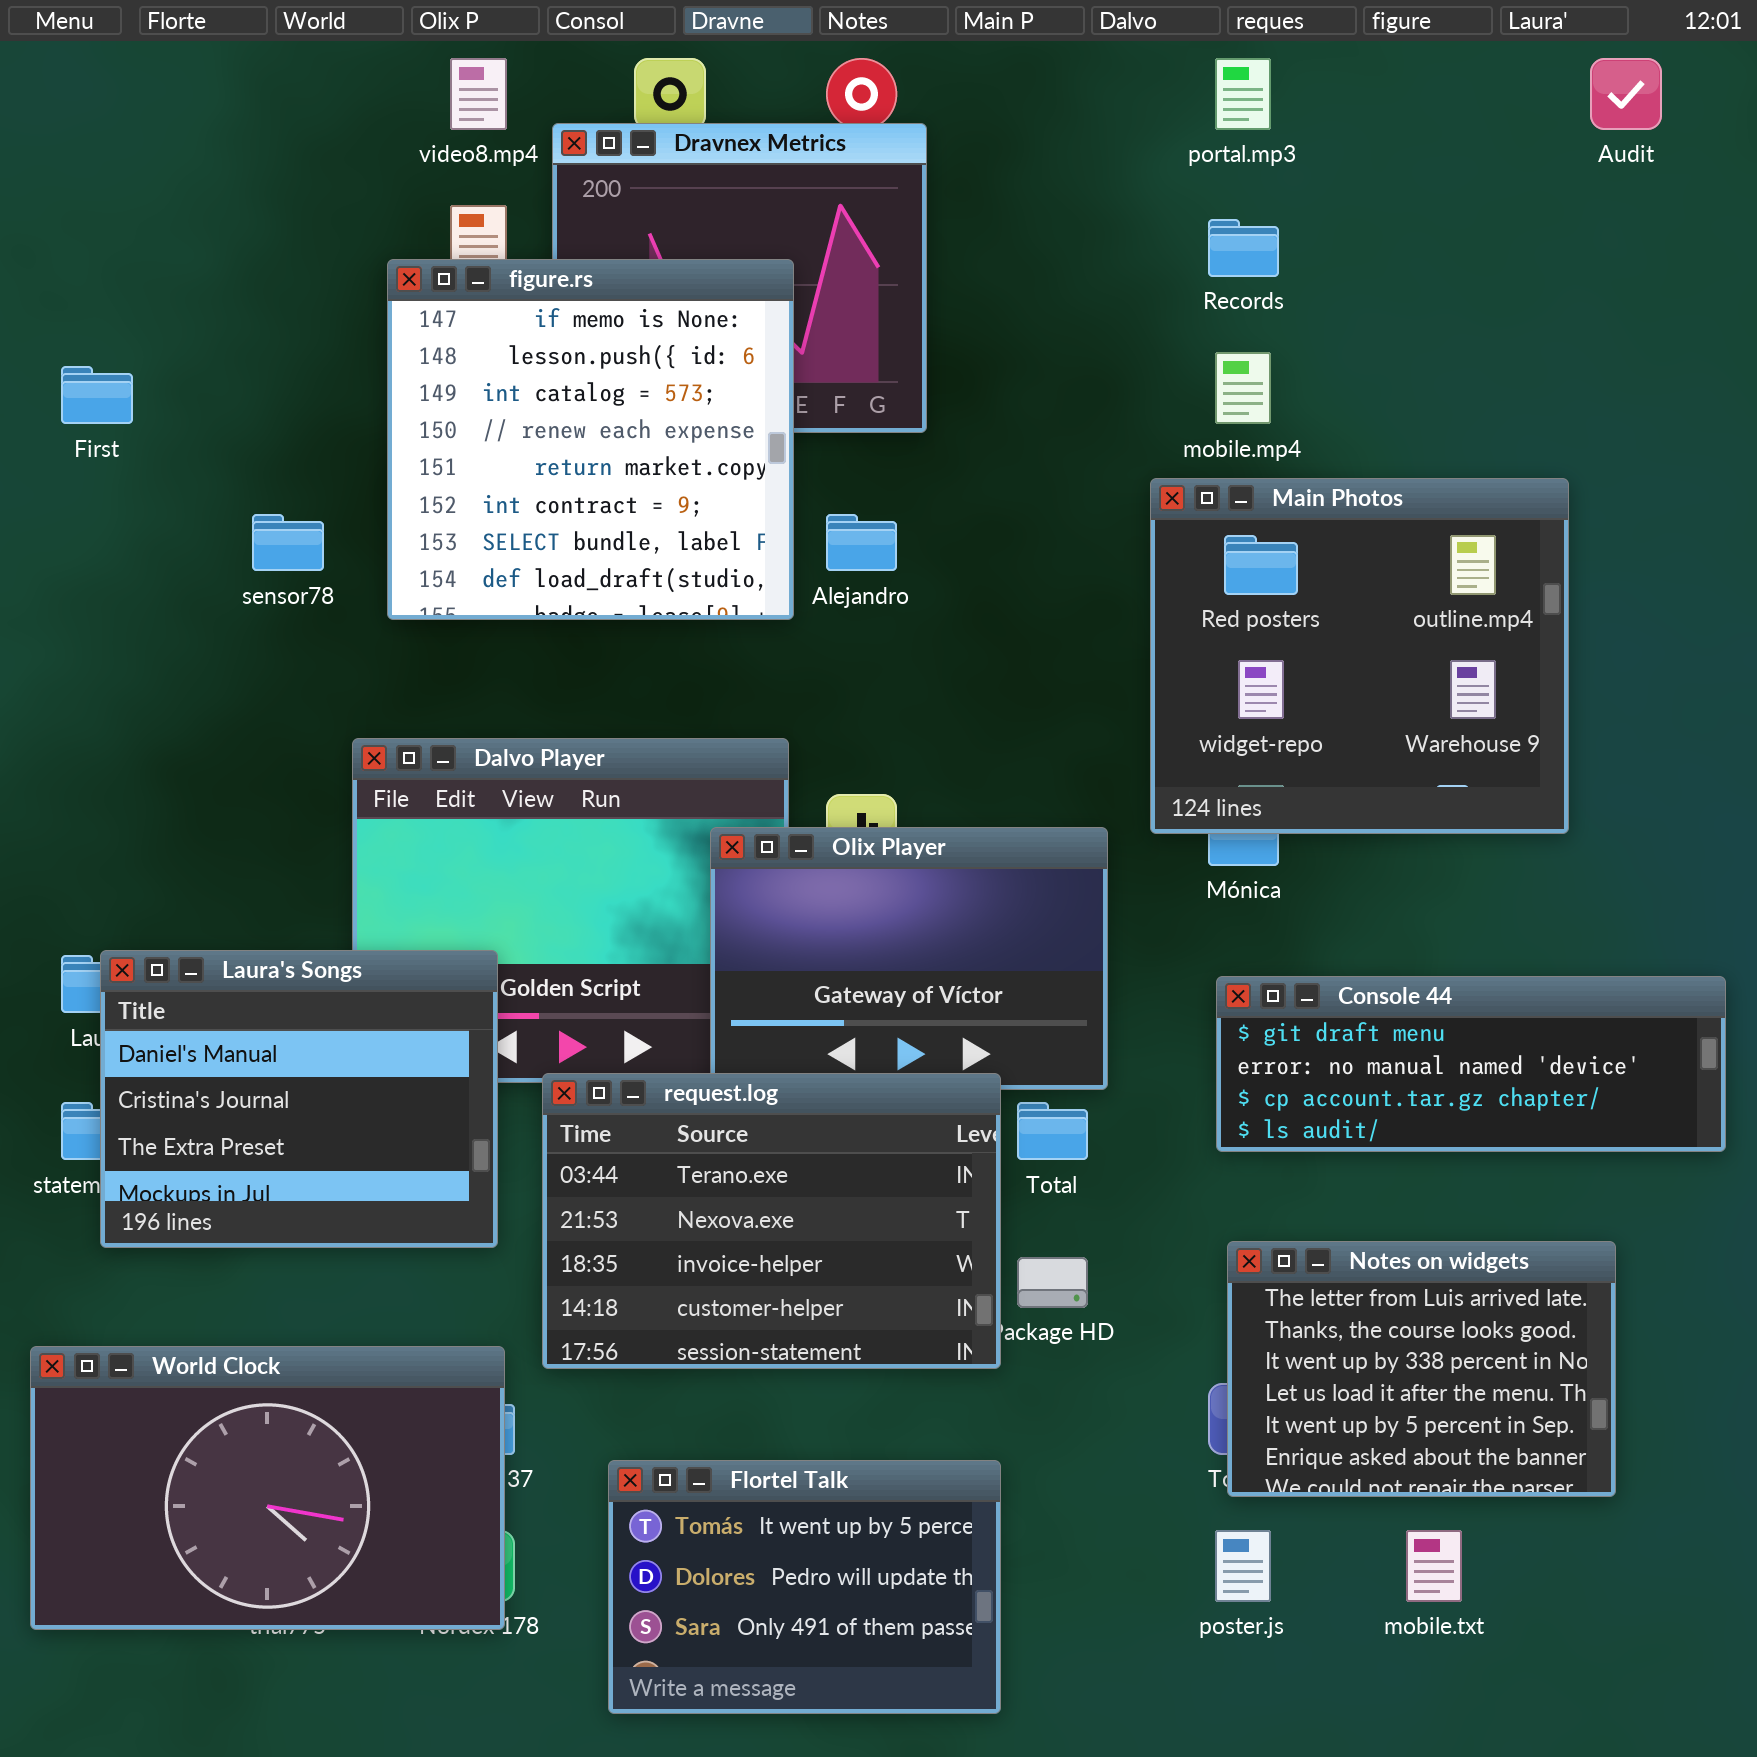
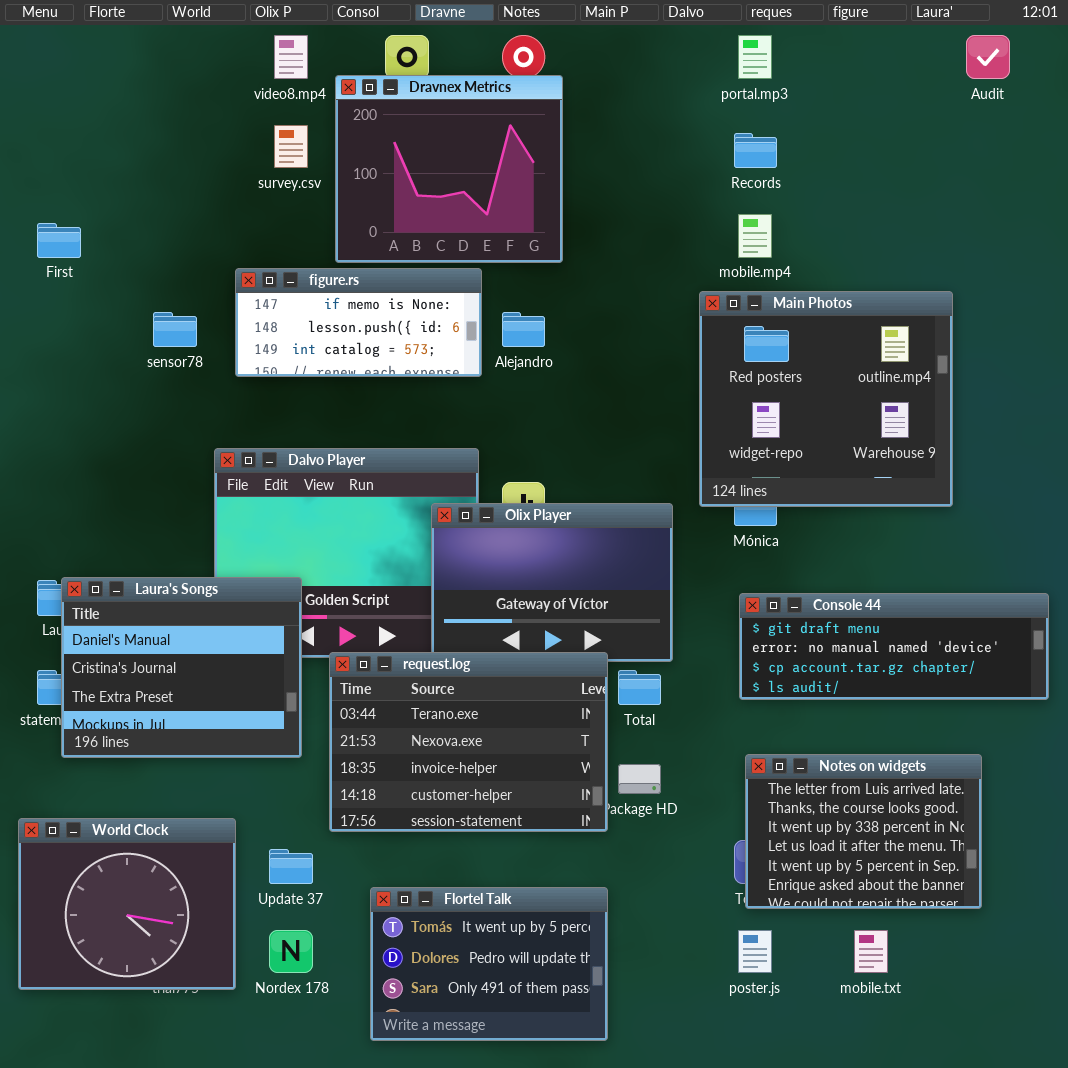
figure.rs: [387,259,794,620] -> [235,268,482,377], resized
World Clock: [30,1346,505,1630] -> [18,818,236,990], resized

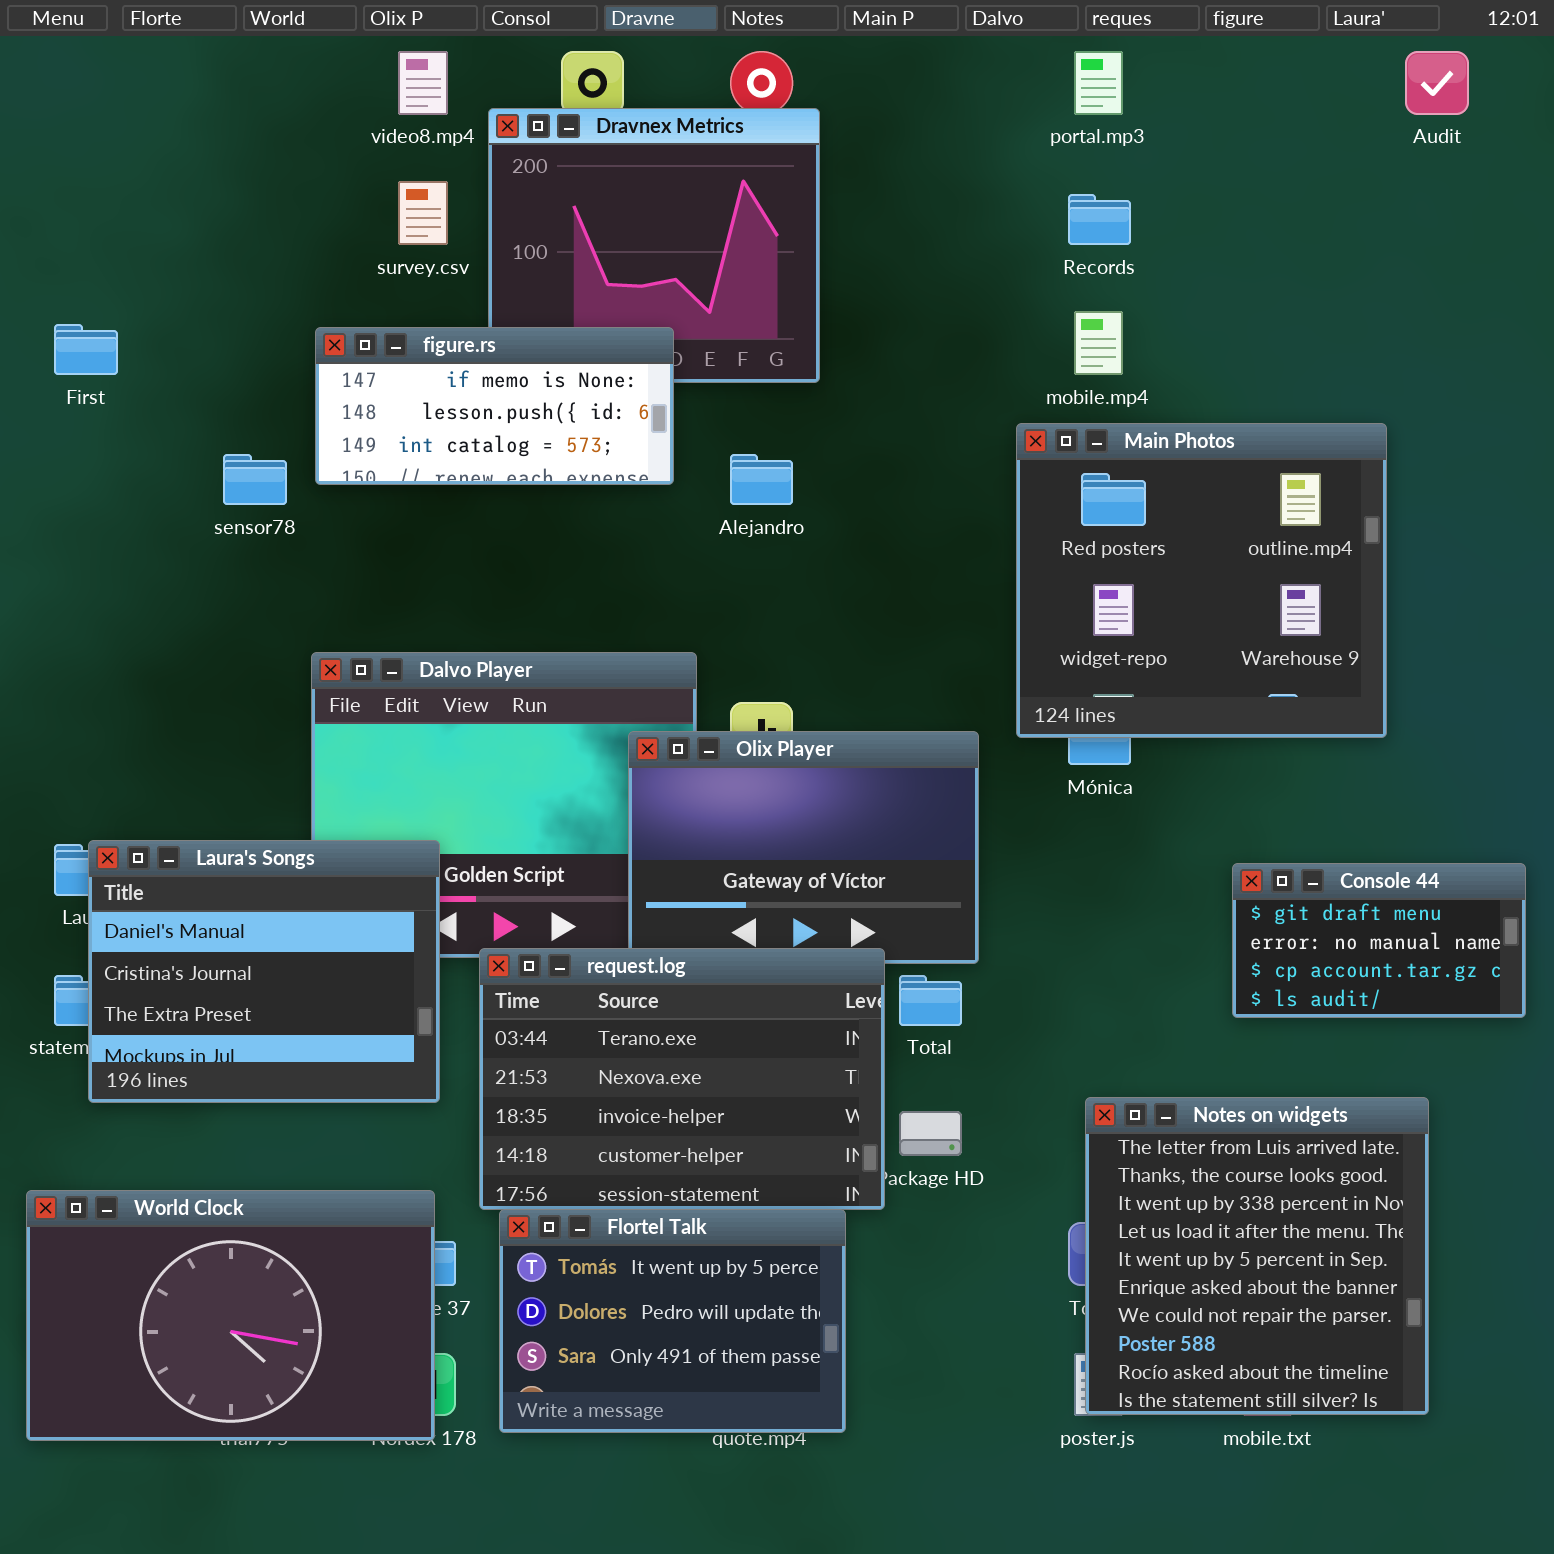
figure.rs: [235,268,482,377] -> [315,327,674,485], moved
Console 44: [739,593,1049,700] -> [1232,863,1526,1018], resized
Notes on widgets: [745,754,982,909] -> [1085,1097,1429,1415], resized
World Clock: [18,818,236,990] -> [26,1190,435,1441], resized
Flortel Talk: [370,887,608,1041] -> [499,1209,846,1433], moved

